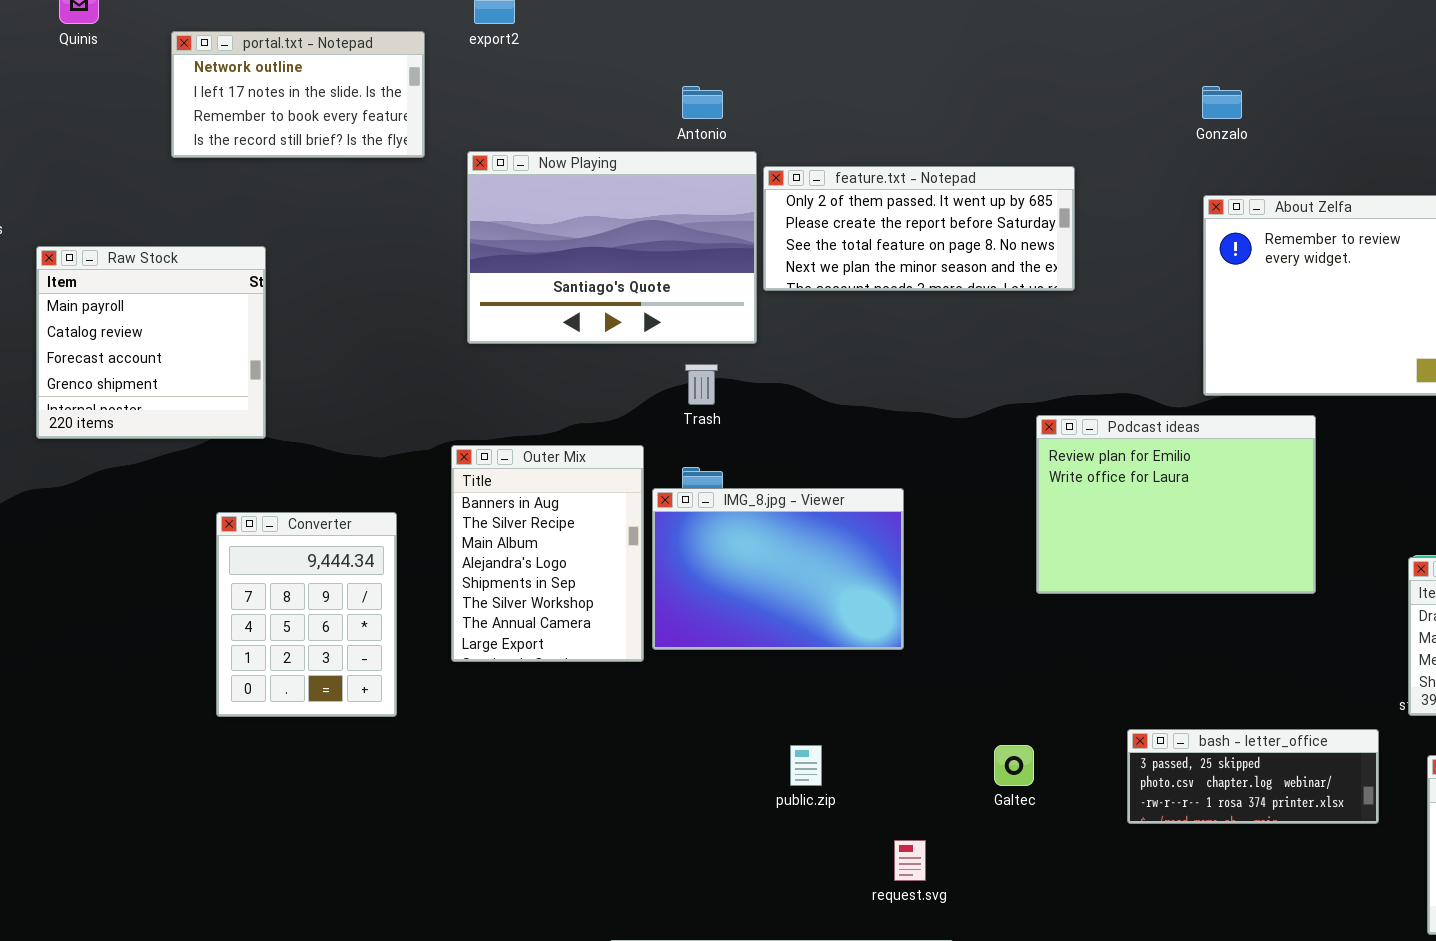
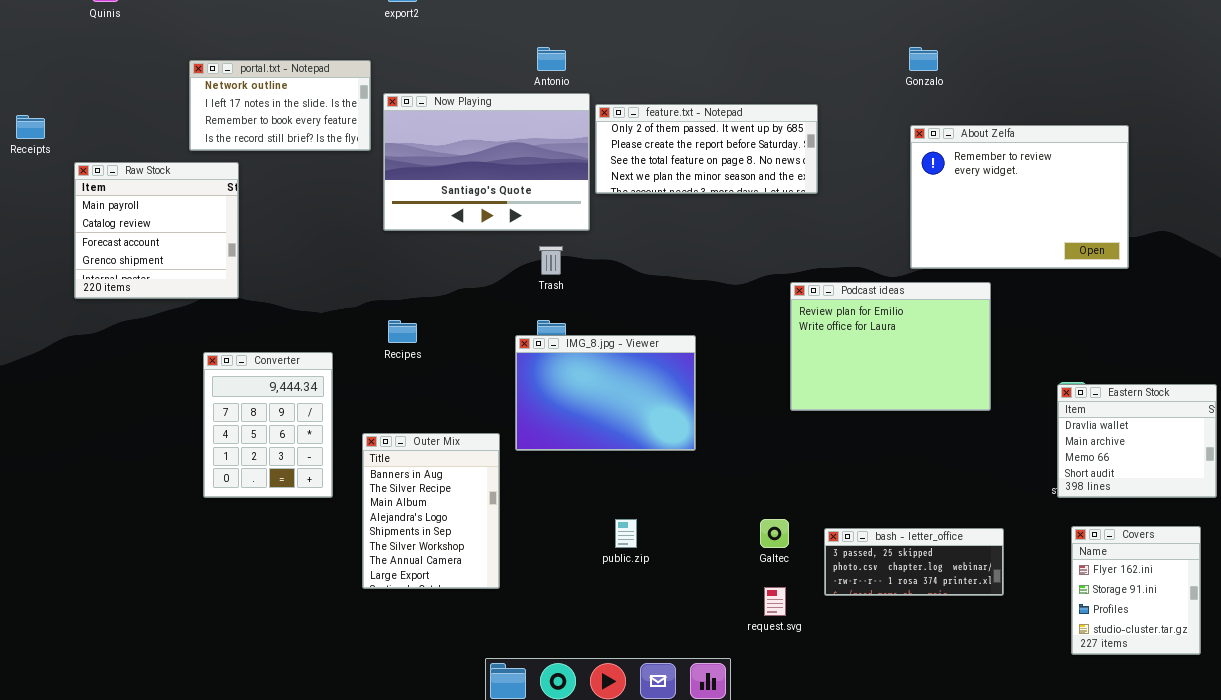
portal.txt - Notepad: [171,31,425,158] -> [189,60,371,151], moved
Outer Mix: [451,445,644,662] -> [362,433,500,589], moved
bash - letter_office: [1127,729,1379,824] -> [824,528,1004,596], moved
request.svg: [894,840,926,881] -> [764,587,786,616], moved

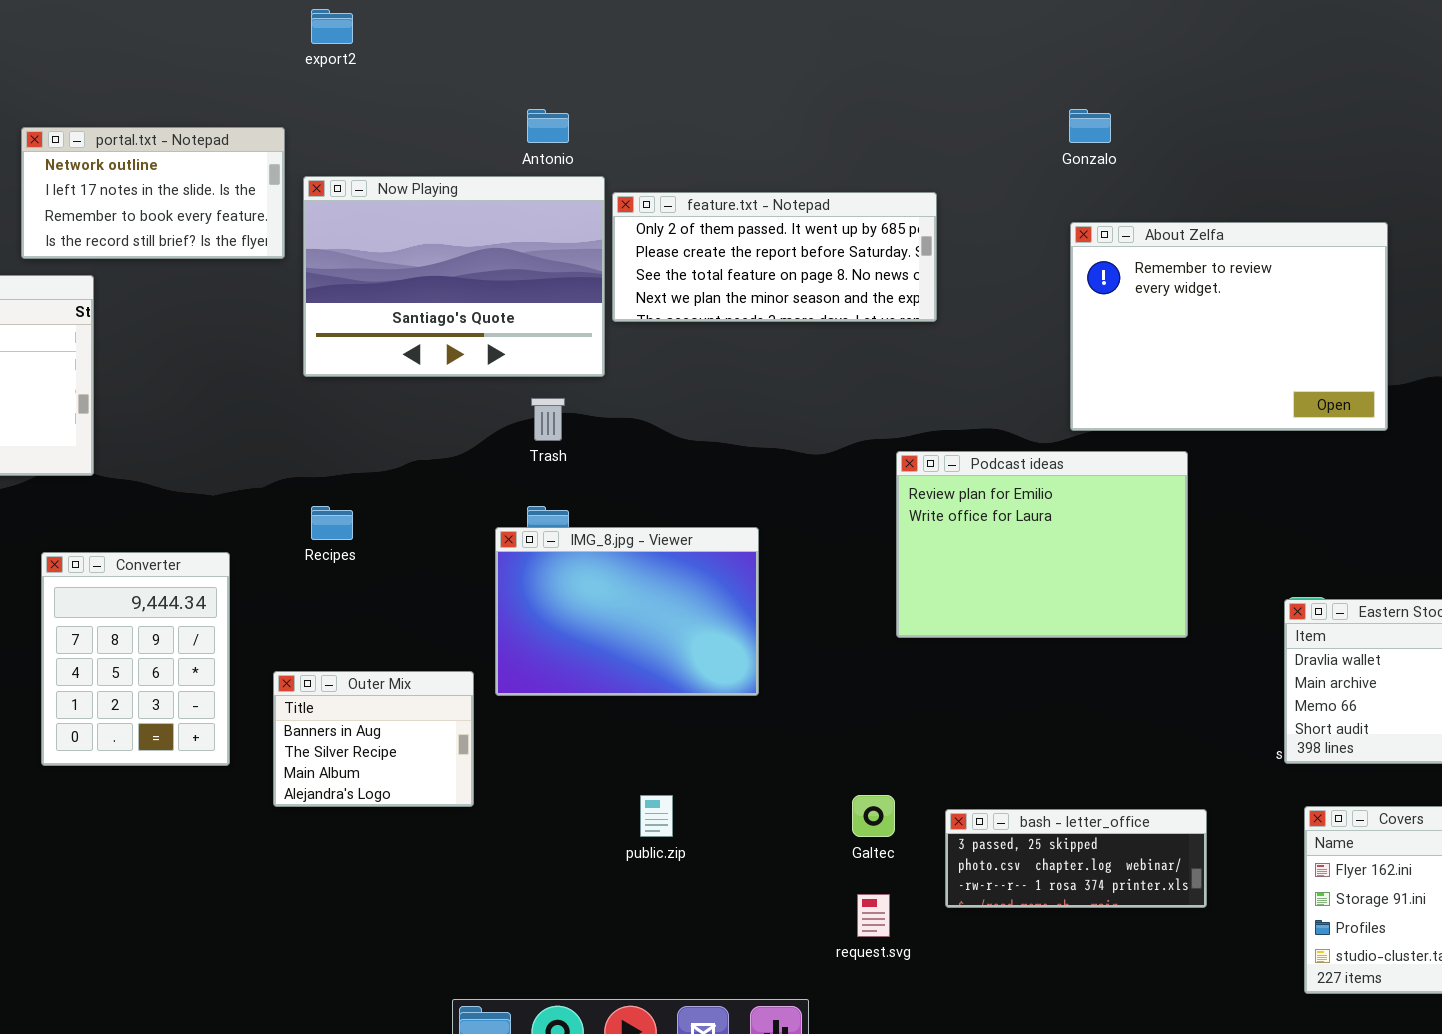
Outer Mix: [362,433,500,589] -> [273,671,474,807], resized

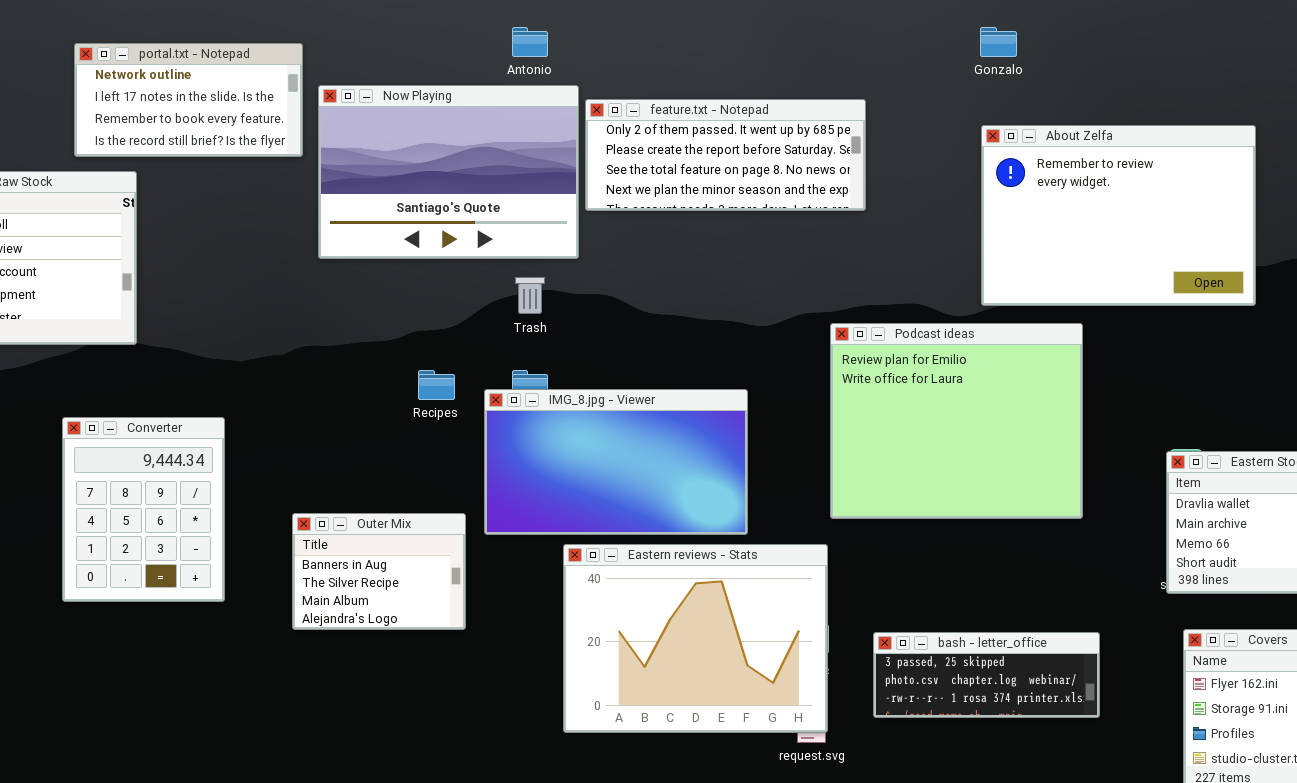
Podcast ideas: [896,451,1188,638] -> [830,323,1083,519], resized
Recipes: [311,506,353,540] -> [418,370,455,400], moved
IMG_8.jpg - Viewer: [495,527,759,696] -> [484,389,748,535], resized
Converter: [41,552,230,766] -> [62,417,225,602], moved
Eastern reviews - Stats: none -> [563,544,828,733], opened

